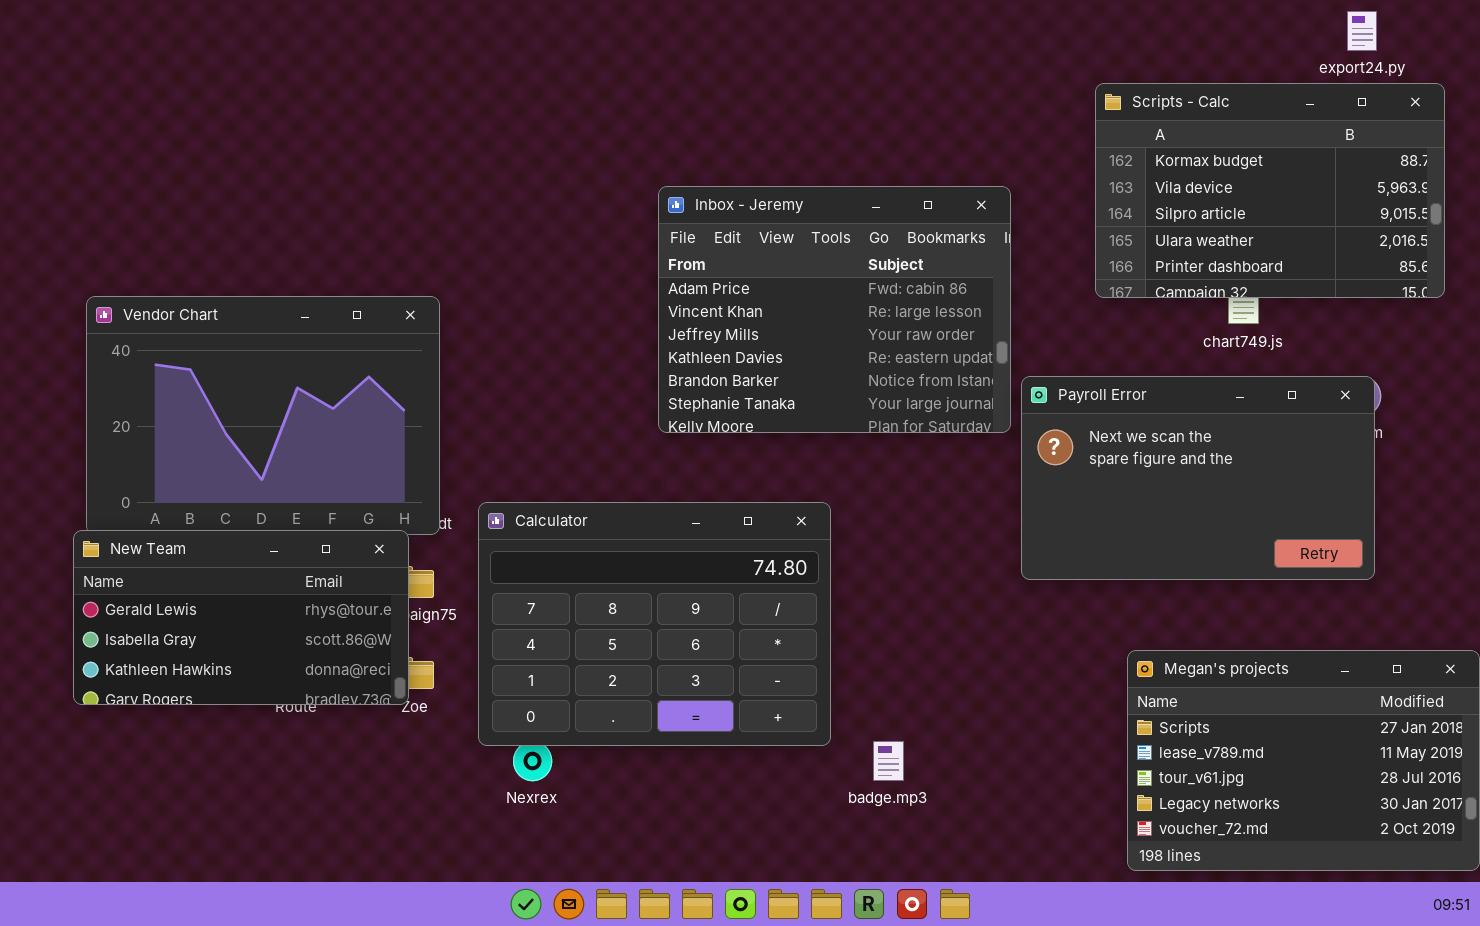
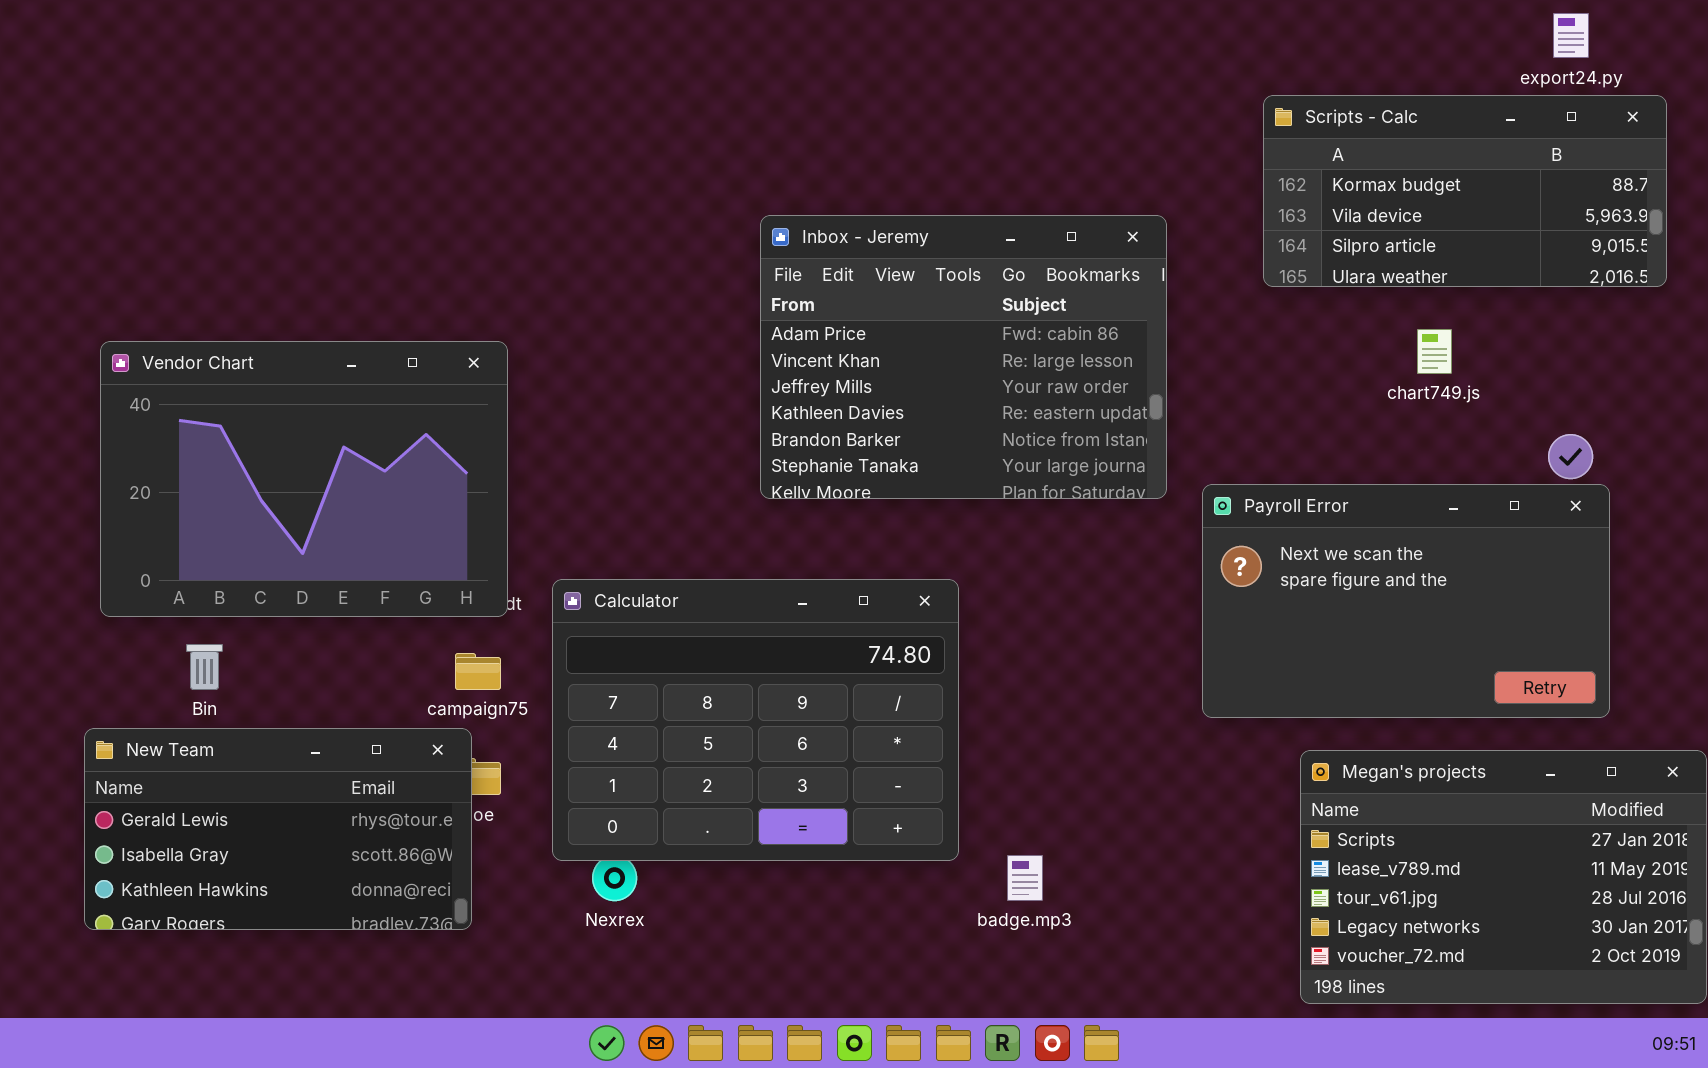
Scripts - Calc: [1095,83,1445,298] -> [1263,95,1667,287], resized
Payroll Error: [1021,376,1375,580] -> [1202,484,1610,718], moved
New Team: [73,530,409,705] -> [84,728,472,930], moved

